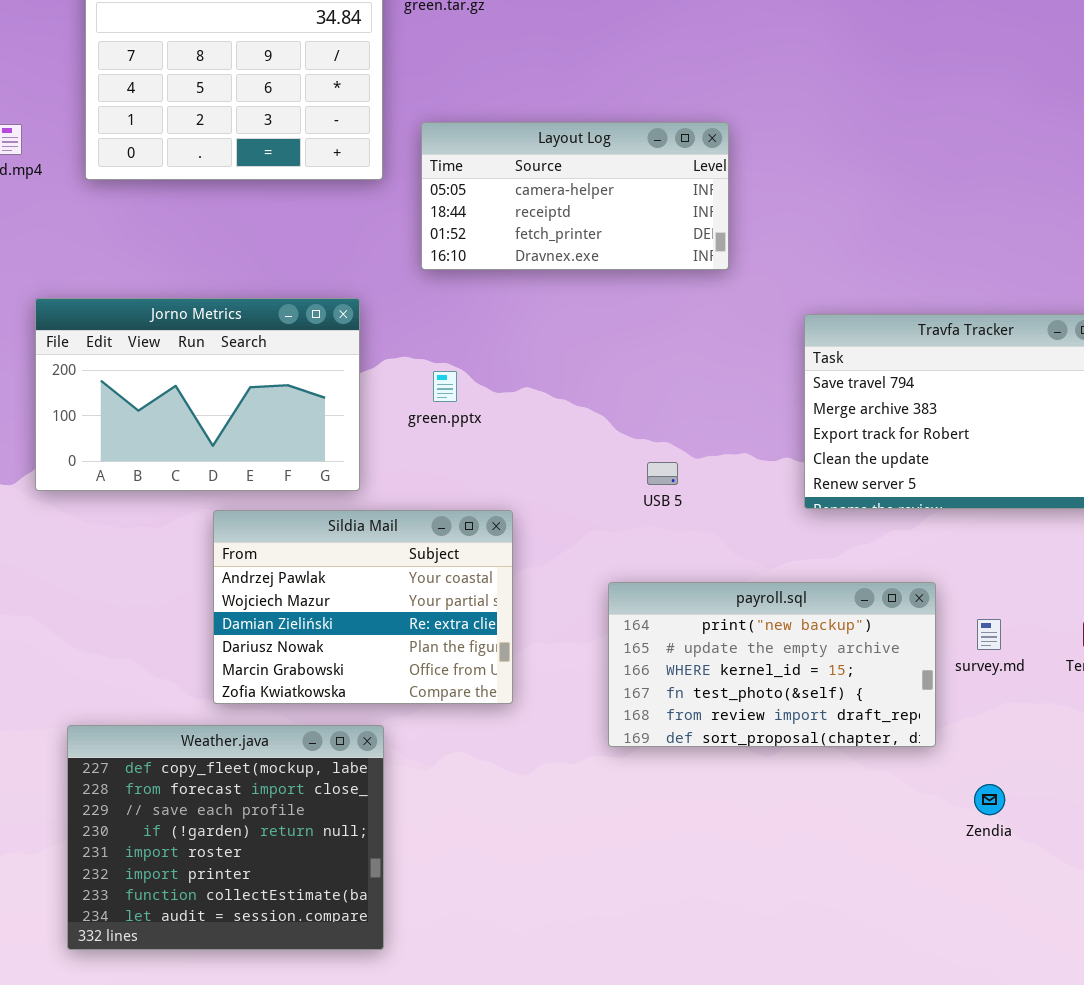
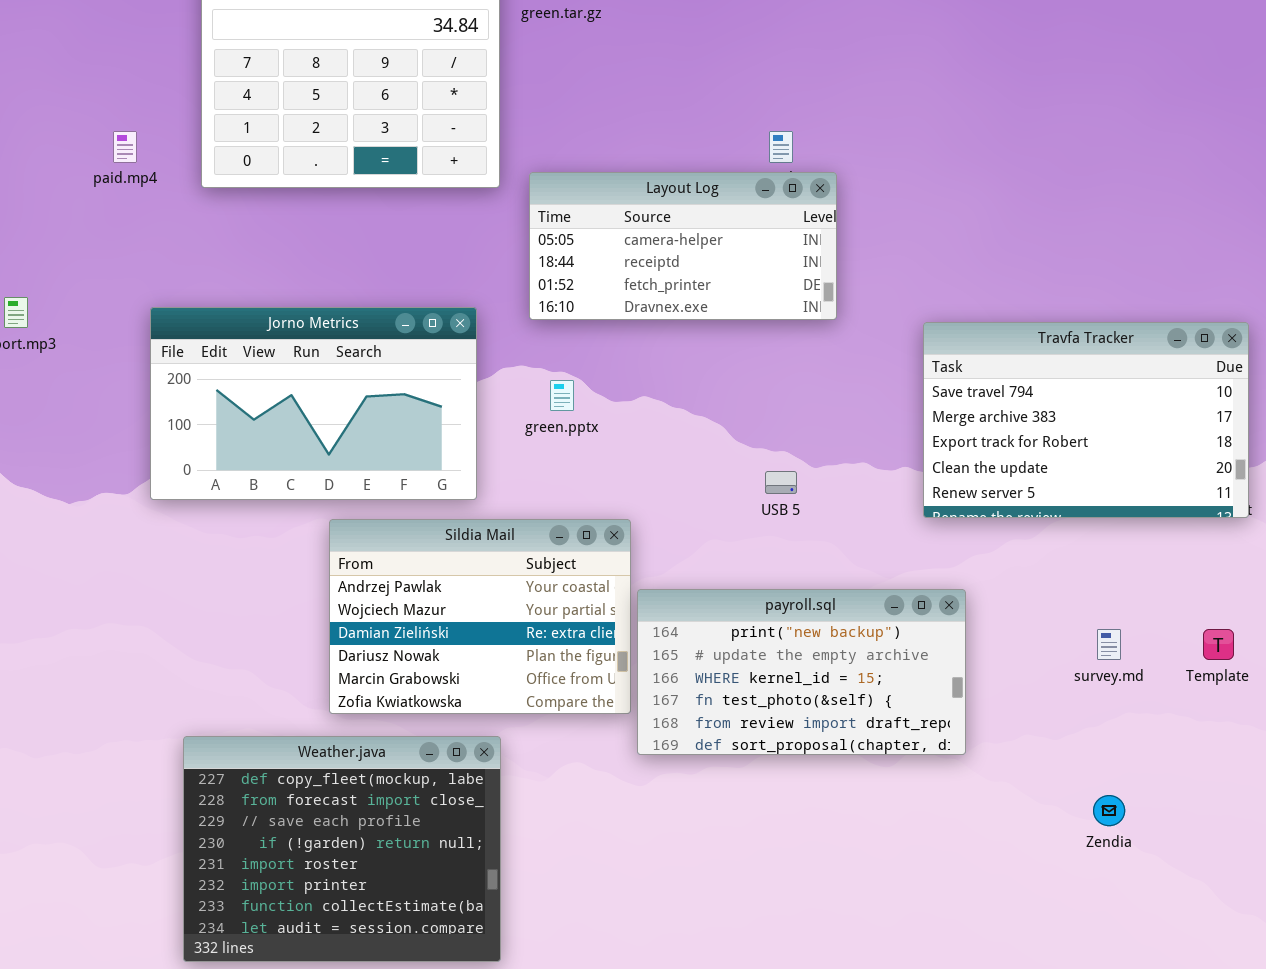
Layout Log: [421,122,729,270] -> [529,172,837,320], moved
payroll.sql: [608,582,936,747] -> [637,589,966,755], moved

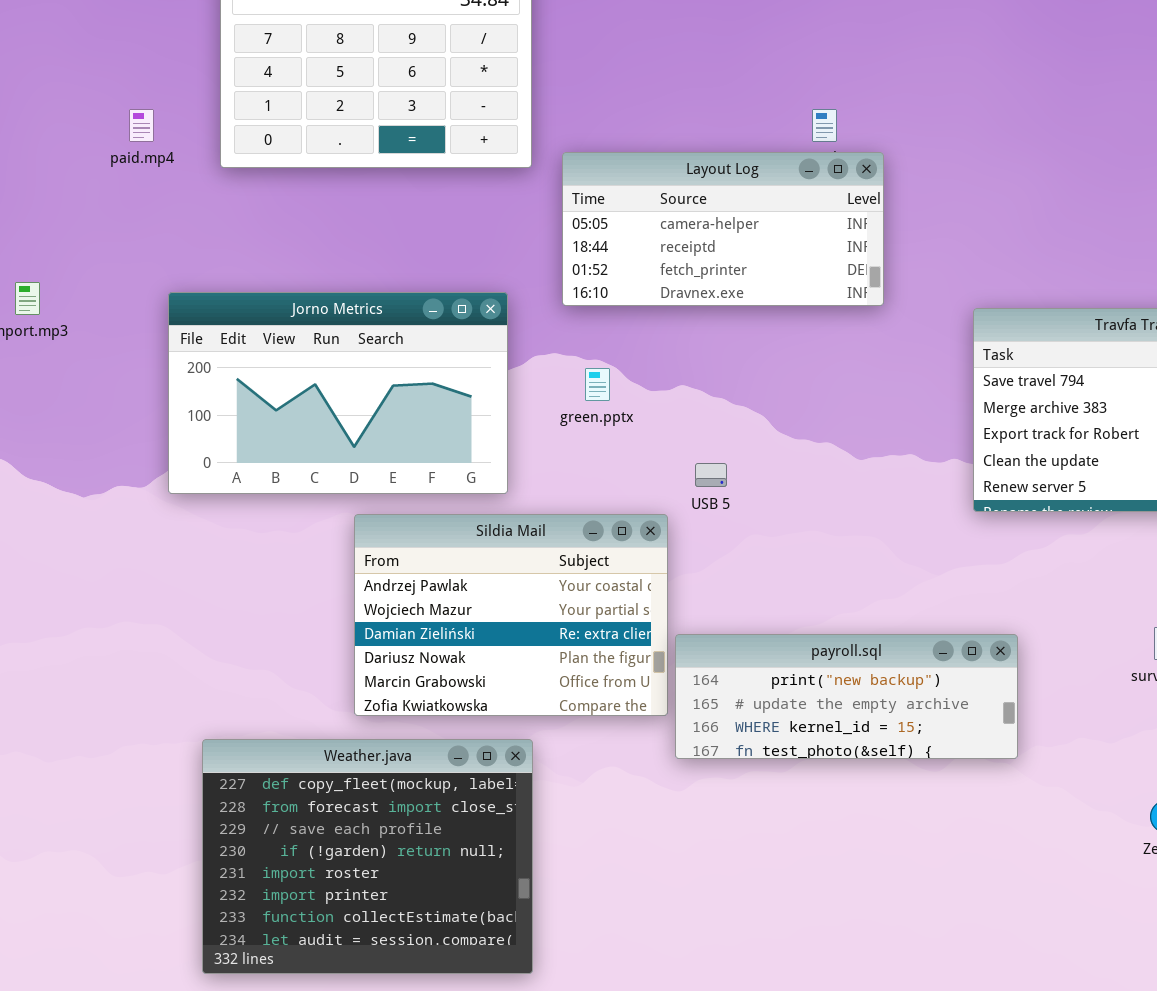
USB 5: [765,471,797,494] -> [695,463,727,487], moved
payroll.sql: [637,589,966,755] -> [675,634,1018,759], resized

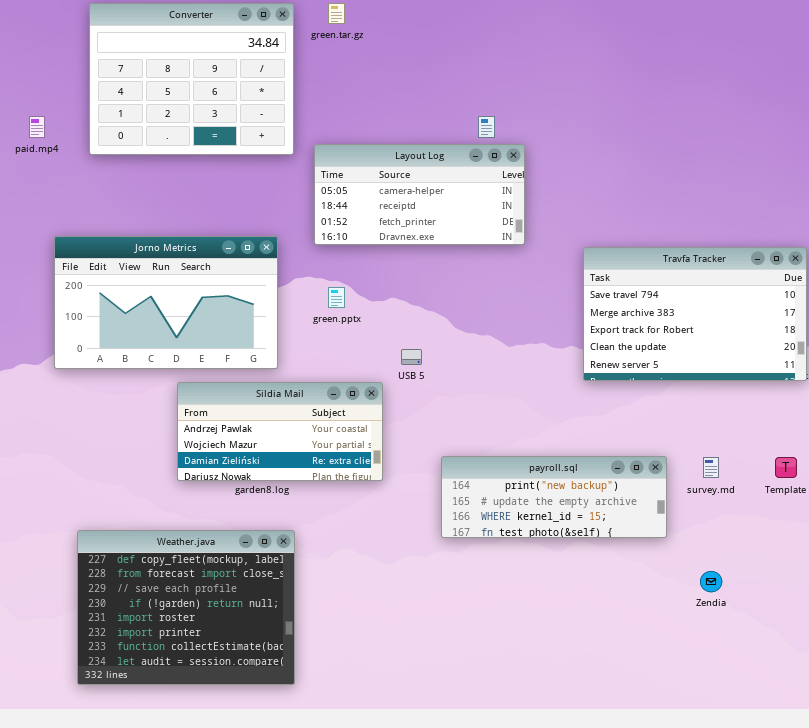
Sildia Mail: [354,514,668,716] -> [177,382,383,481], resized
payroll.sql: [675,634,1018,759] -> [441,456,667,538], moved

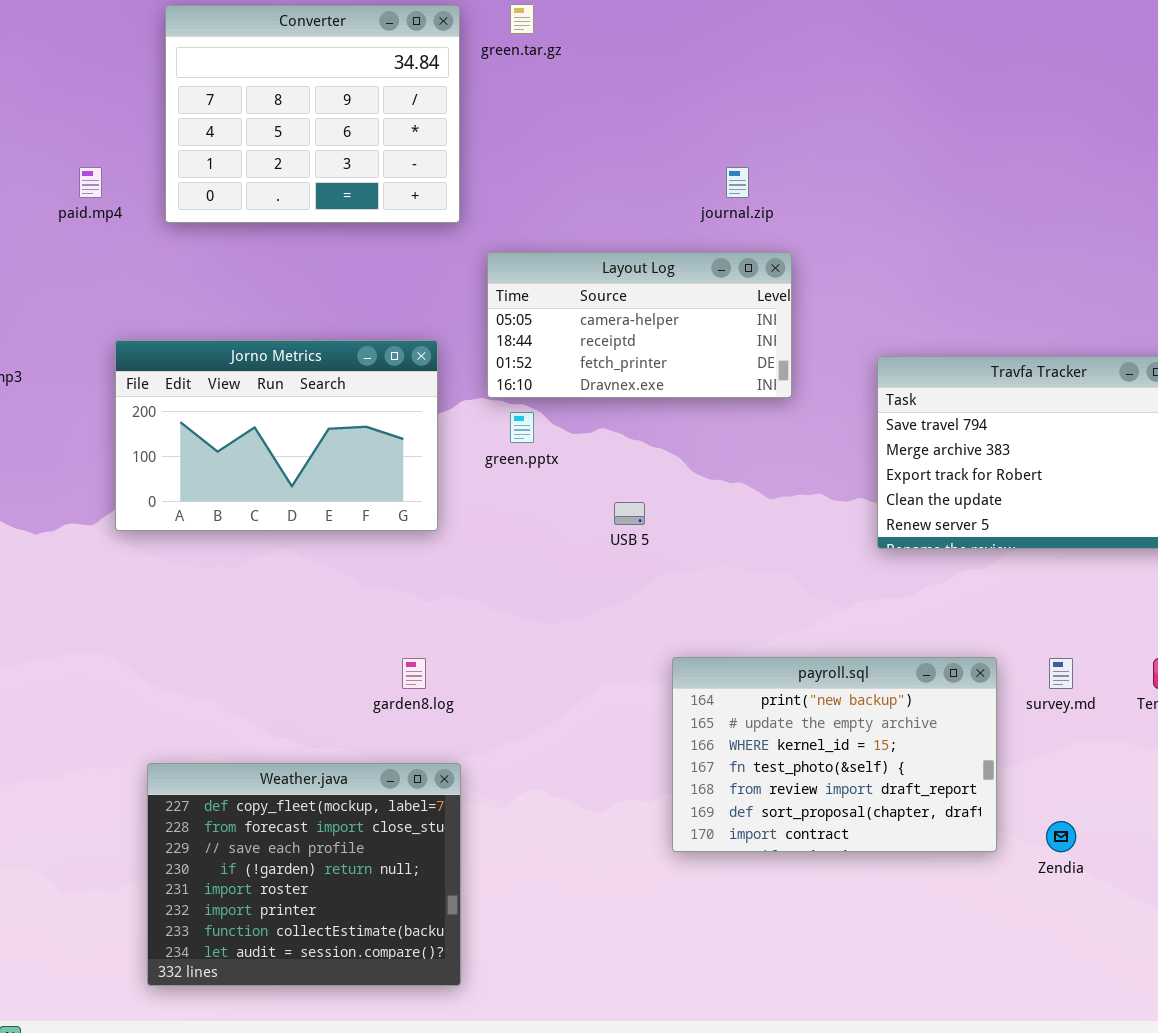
Layout Log: [314,144,525,245] -> [487,252,792,398], moved
Sildia Mail: [177,382,383,481] -> none, closed
payroll.sql: [441,456,667,538] -> [672,657,997,852], resized

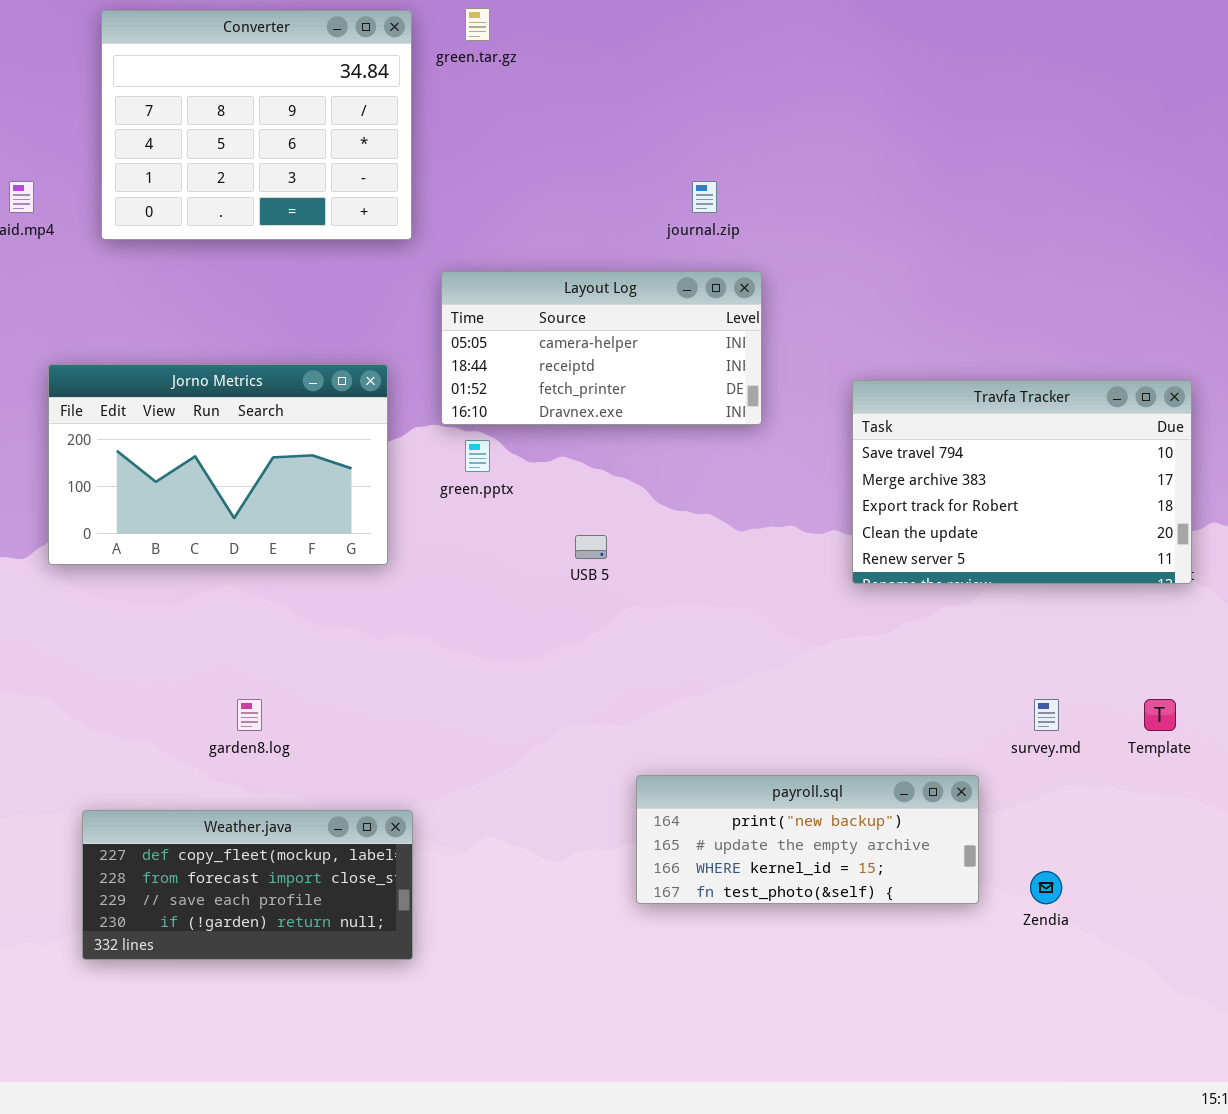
payroll.sql: [672,657,997,852] -> [636,775,979,904], resized
garden8.log: [402,658,426,689] -> [237,699,262,731], moved
Weather.java: [147,763,461,986] -> [82,810,413,960], resized

